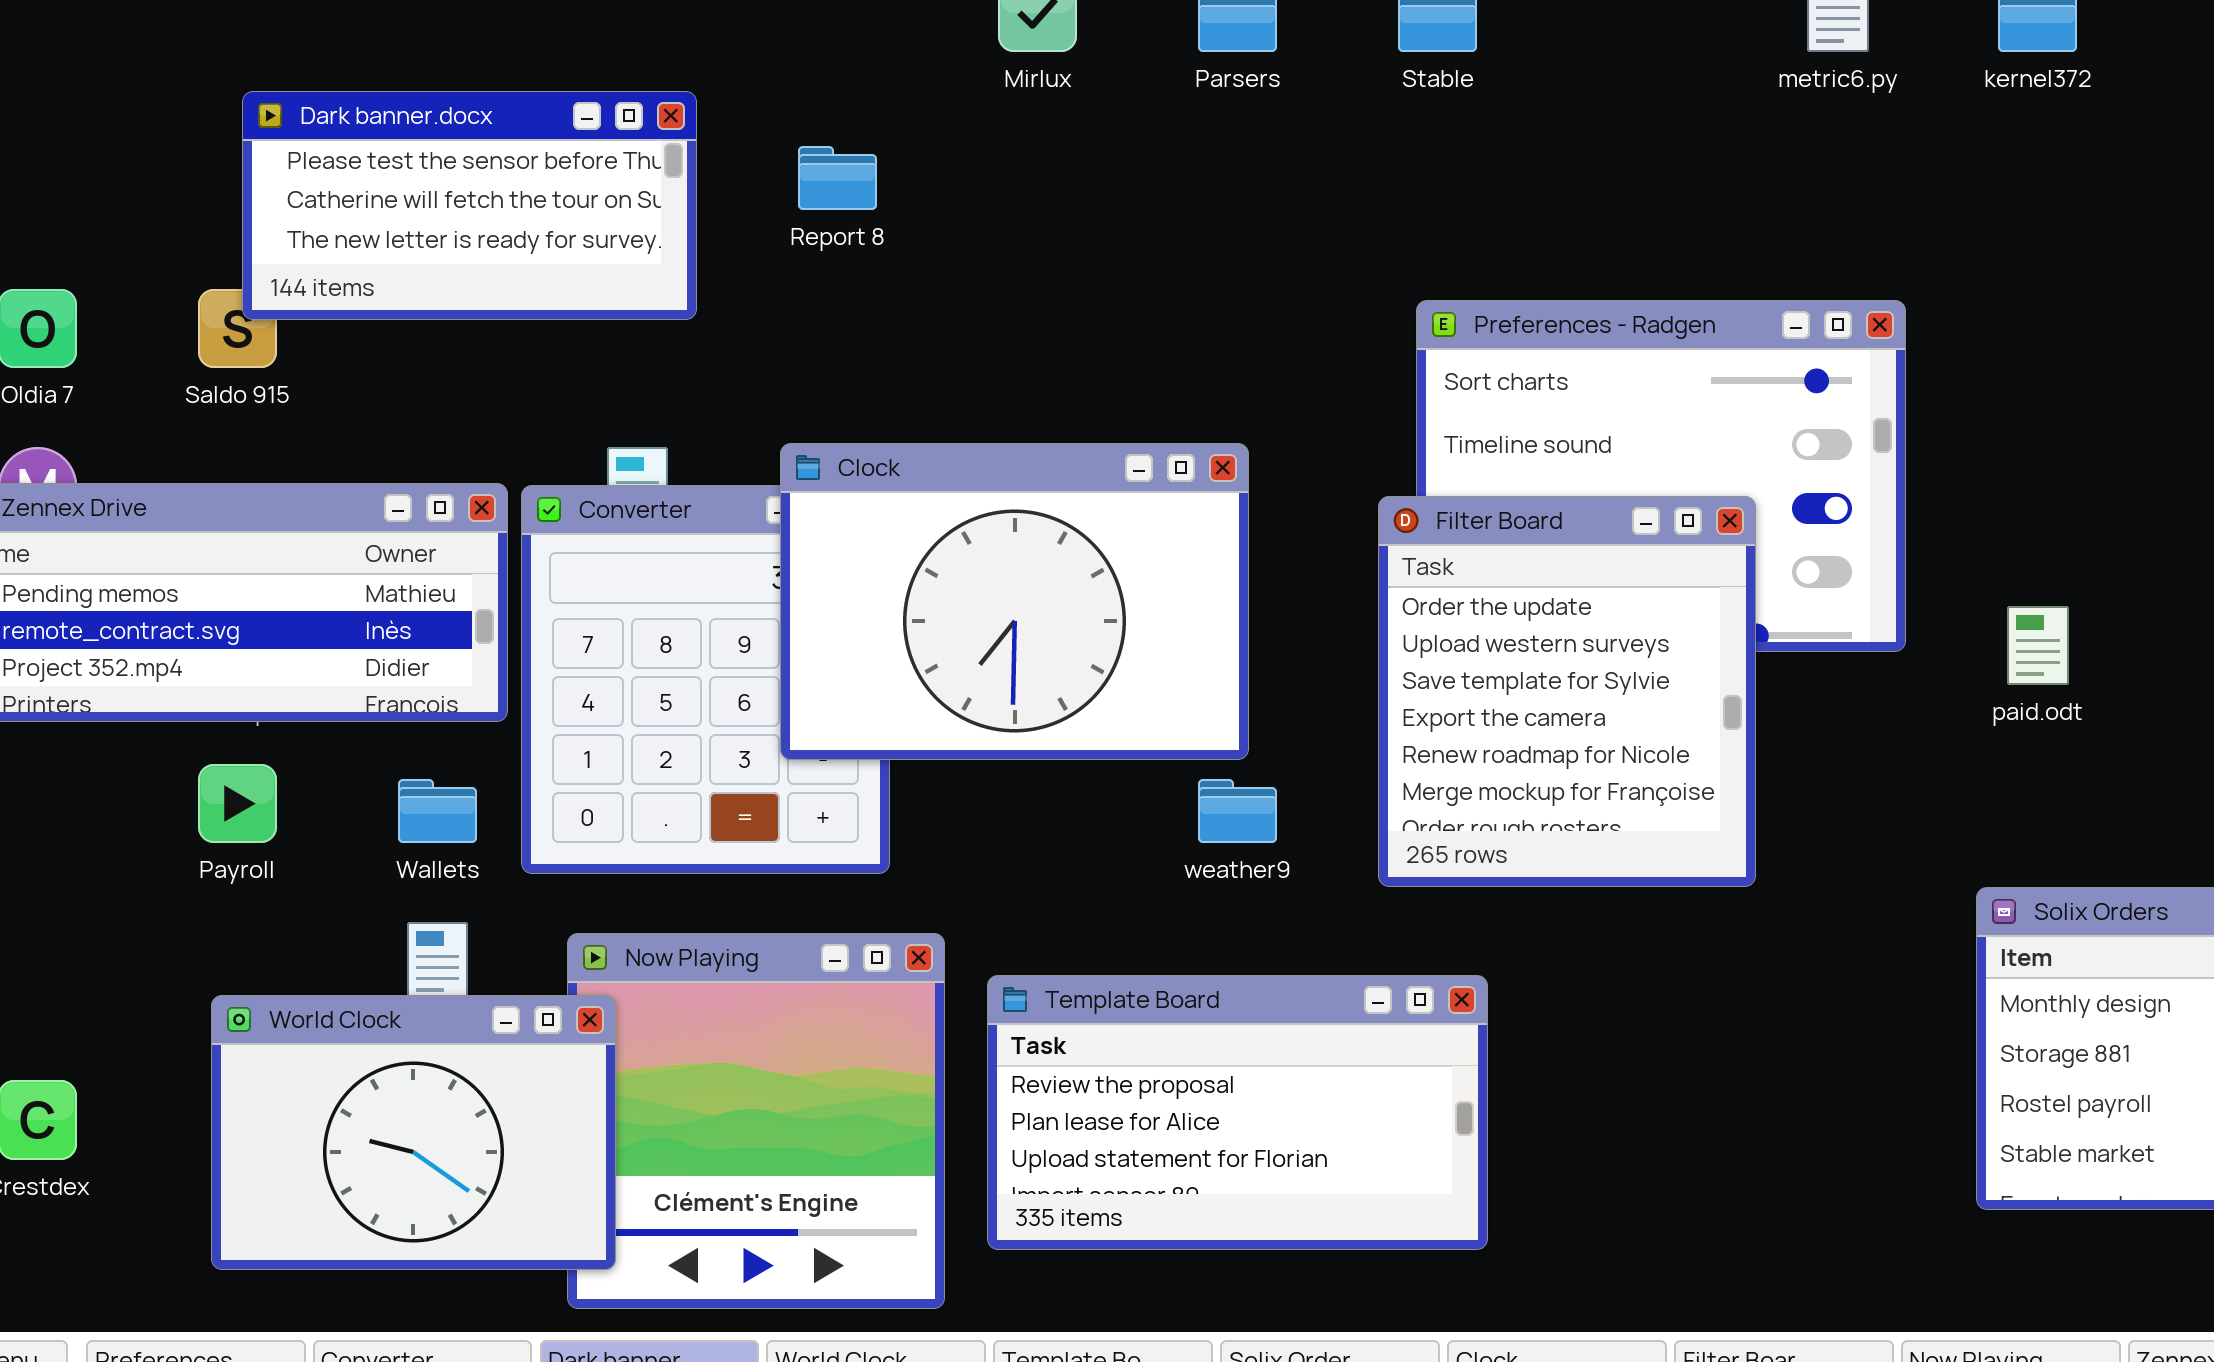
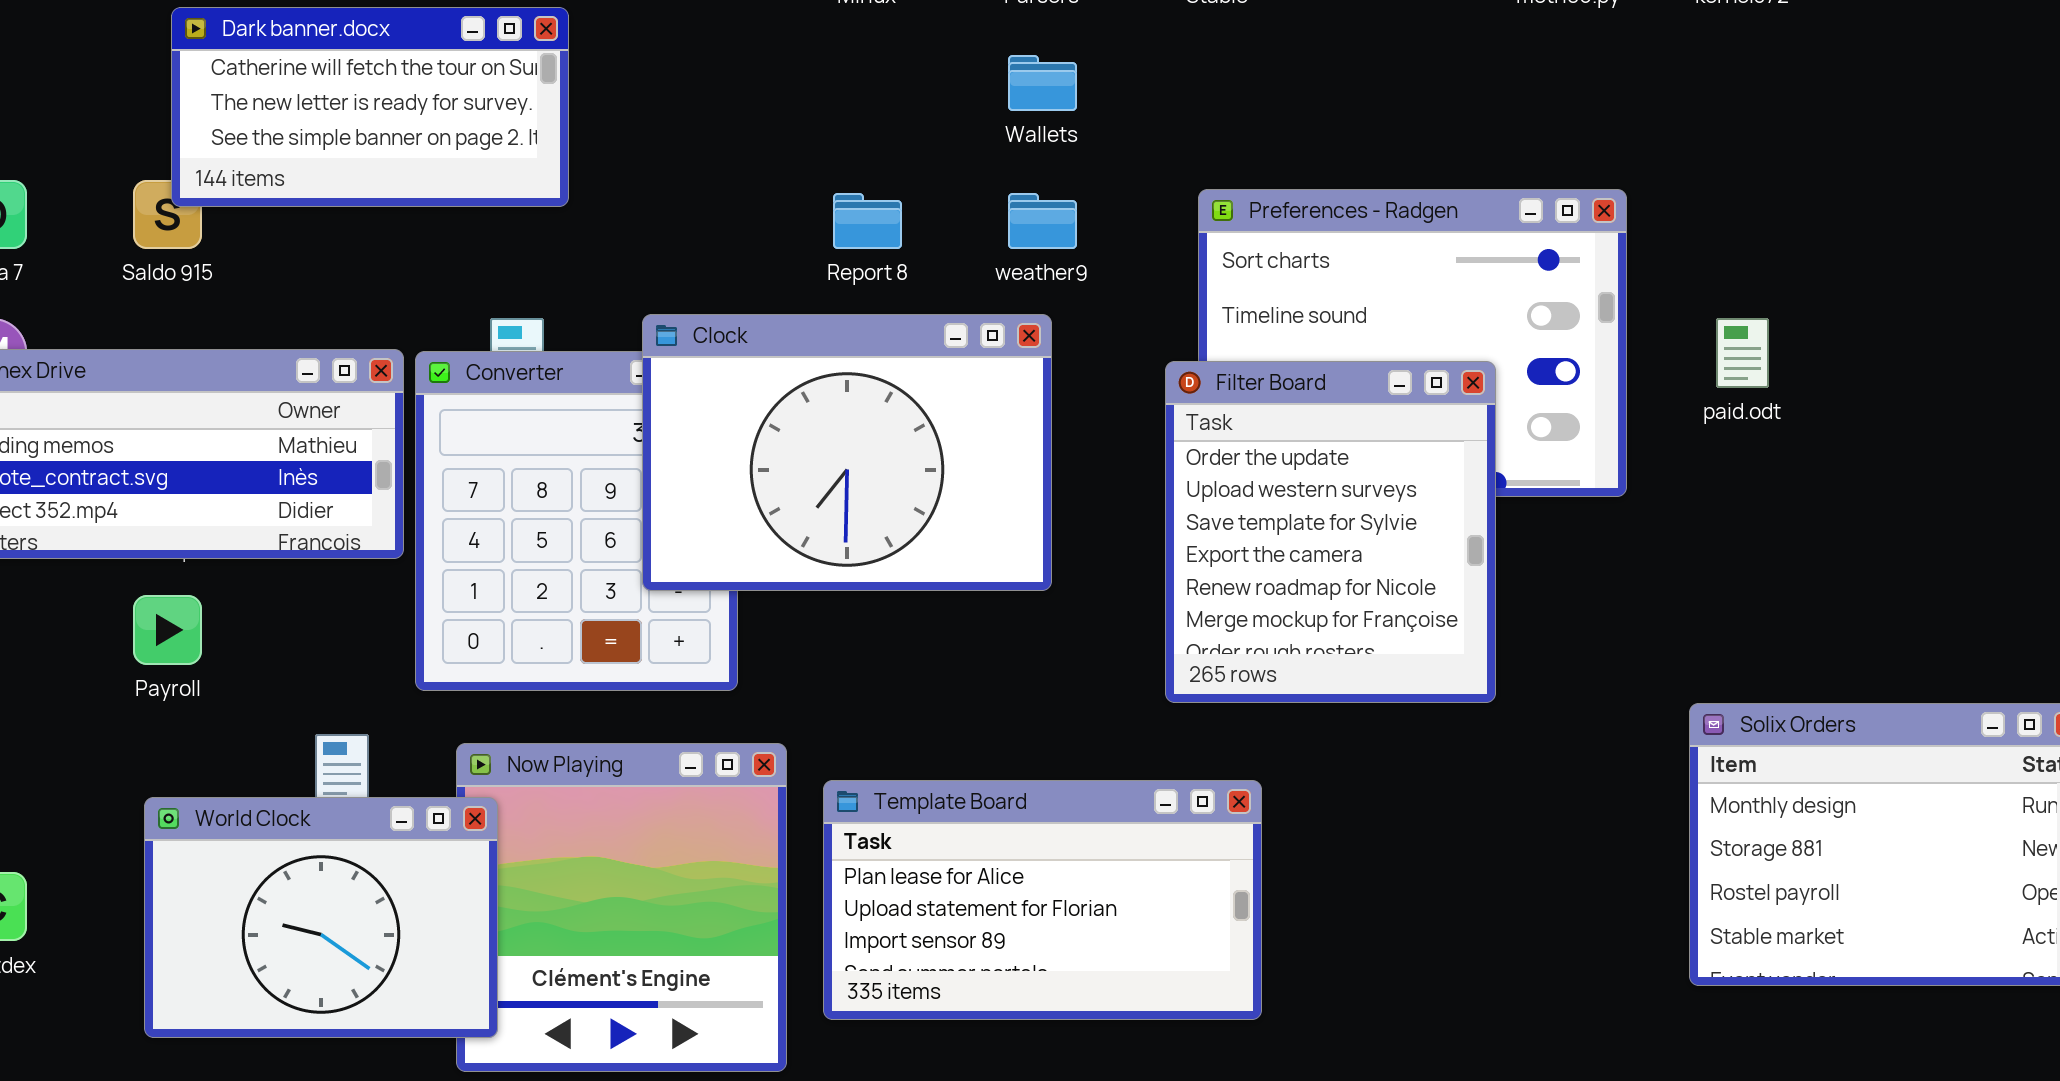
Dark banner.docx: [242,91,697,320] -> [171,7,569,207], scrolled down 1 row
Report 8: [798,146,877,210] -> [833,193,902,249], moved
paid.odt: [2007,606,2069,685] -> [1716,318,1769,388], moved
Wallets: [398,779,477,843] -> [1008,55,1077,111], moved
weather9: [1198,779,1277,843] -> [1008,193,1077,249], moved
Template Board: [987,975,1488,1250] -> [823,780,1262,1020], scrolled down 1 row

